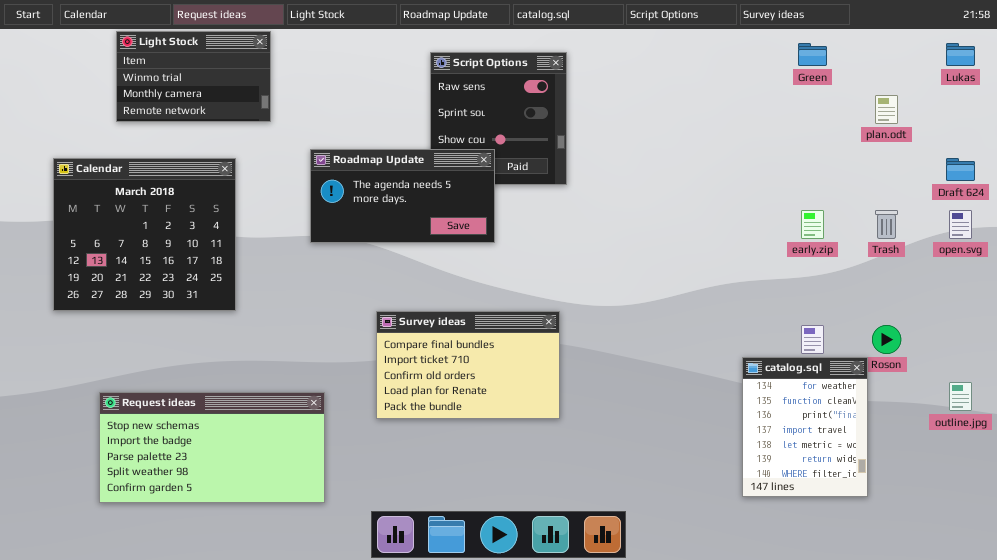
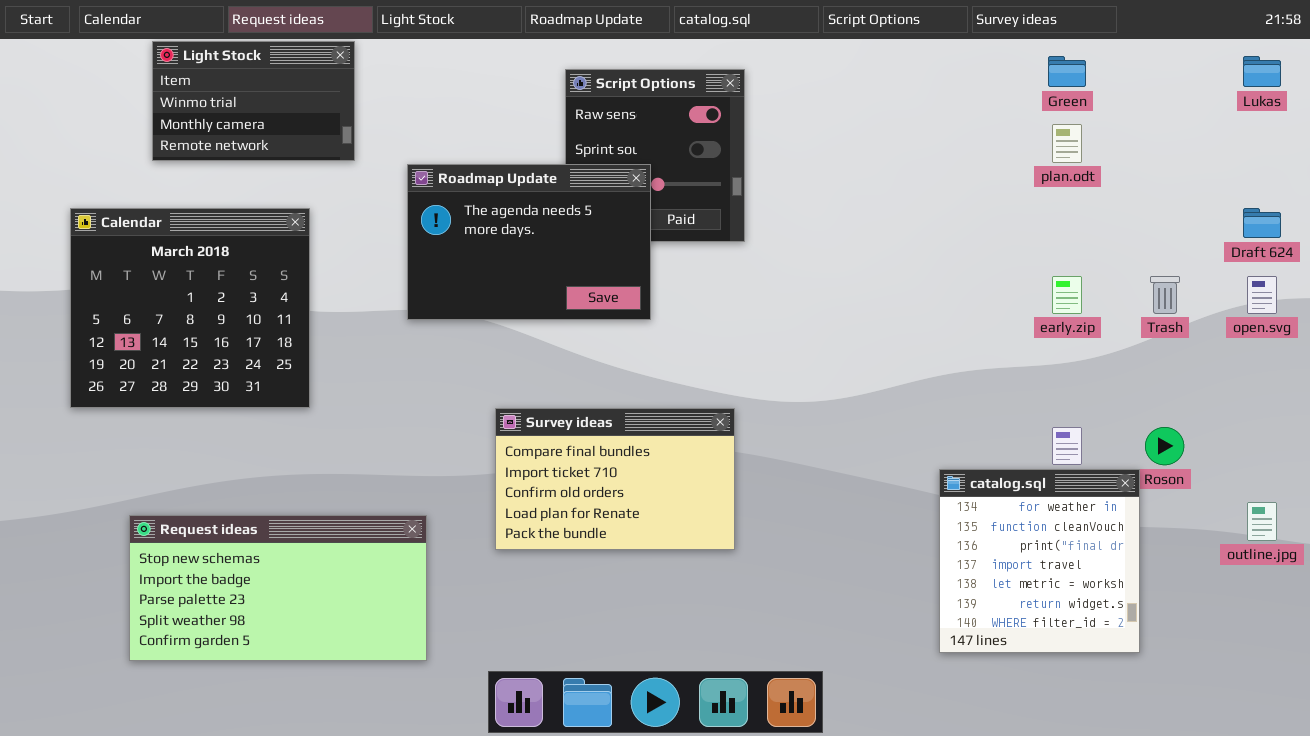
plan.odt: [875,95,898,124] -> [1052,124,1082,163], moved
Roadmap Update: [310,149,495,243] -> [407,164,651,320], resized
catalog.sql: [742,357,868,497] -> [939,469,1140,653], resized

